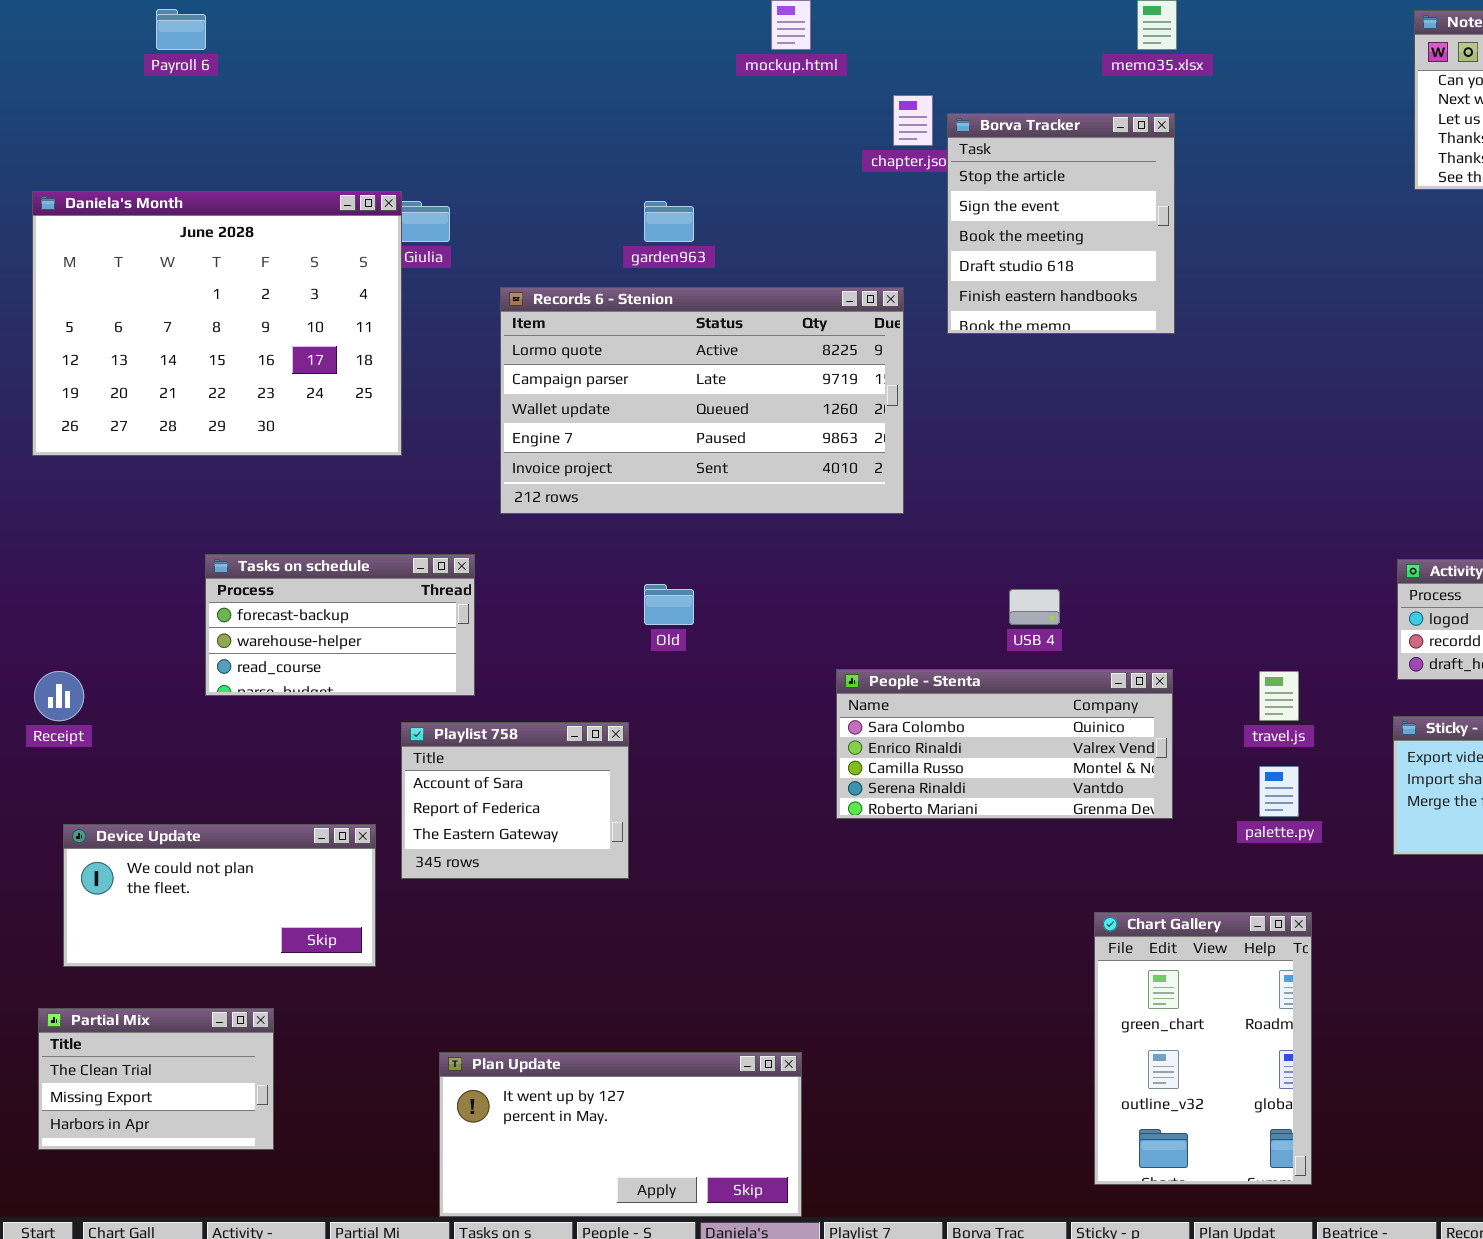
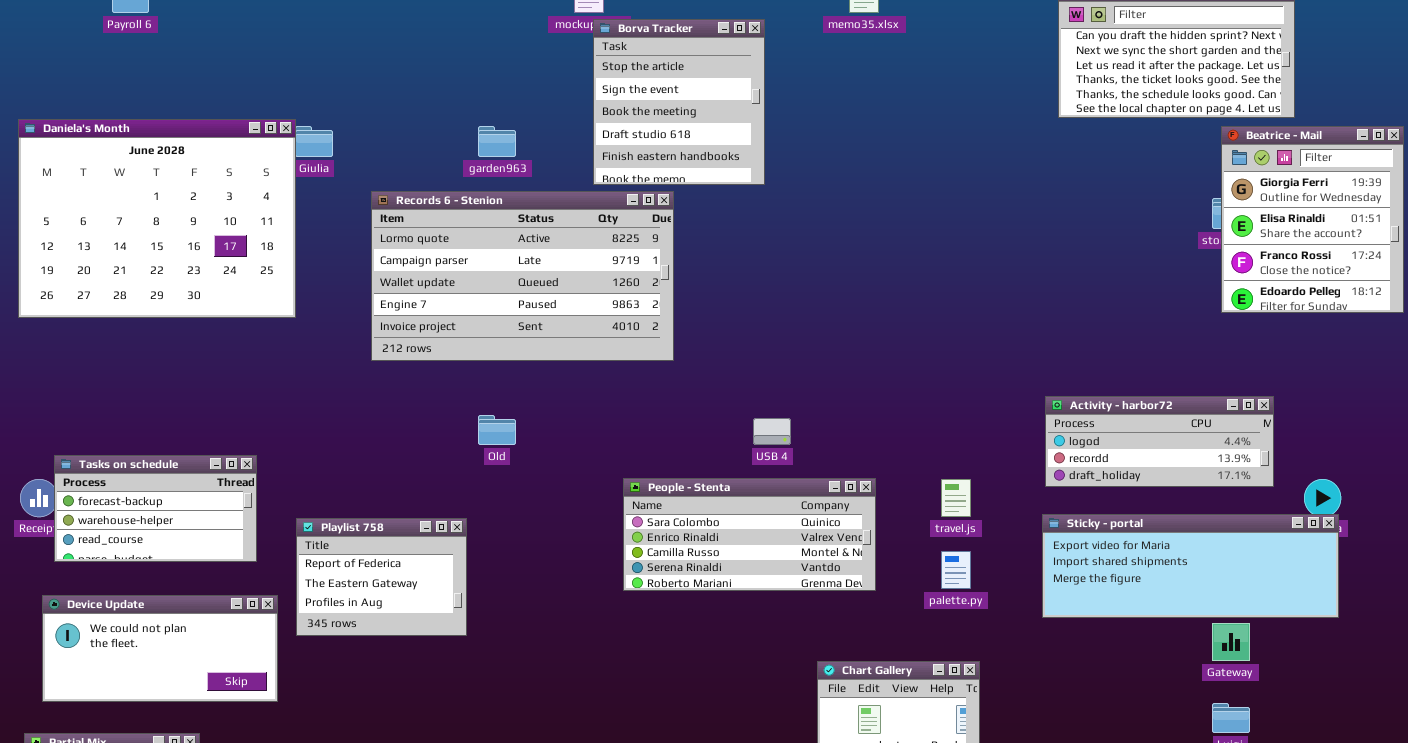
Borva Tracker: [947,113,1175,334] -> [593,19,765,185], moved
Tasks on schedule: [205,554,475,696] -> [54,455,257,562], moved
Playlist 758: [401,722,629,879] -> [296,518,467,636], scrolled down 1 row

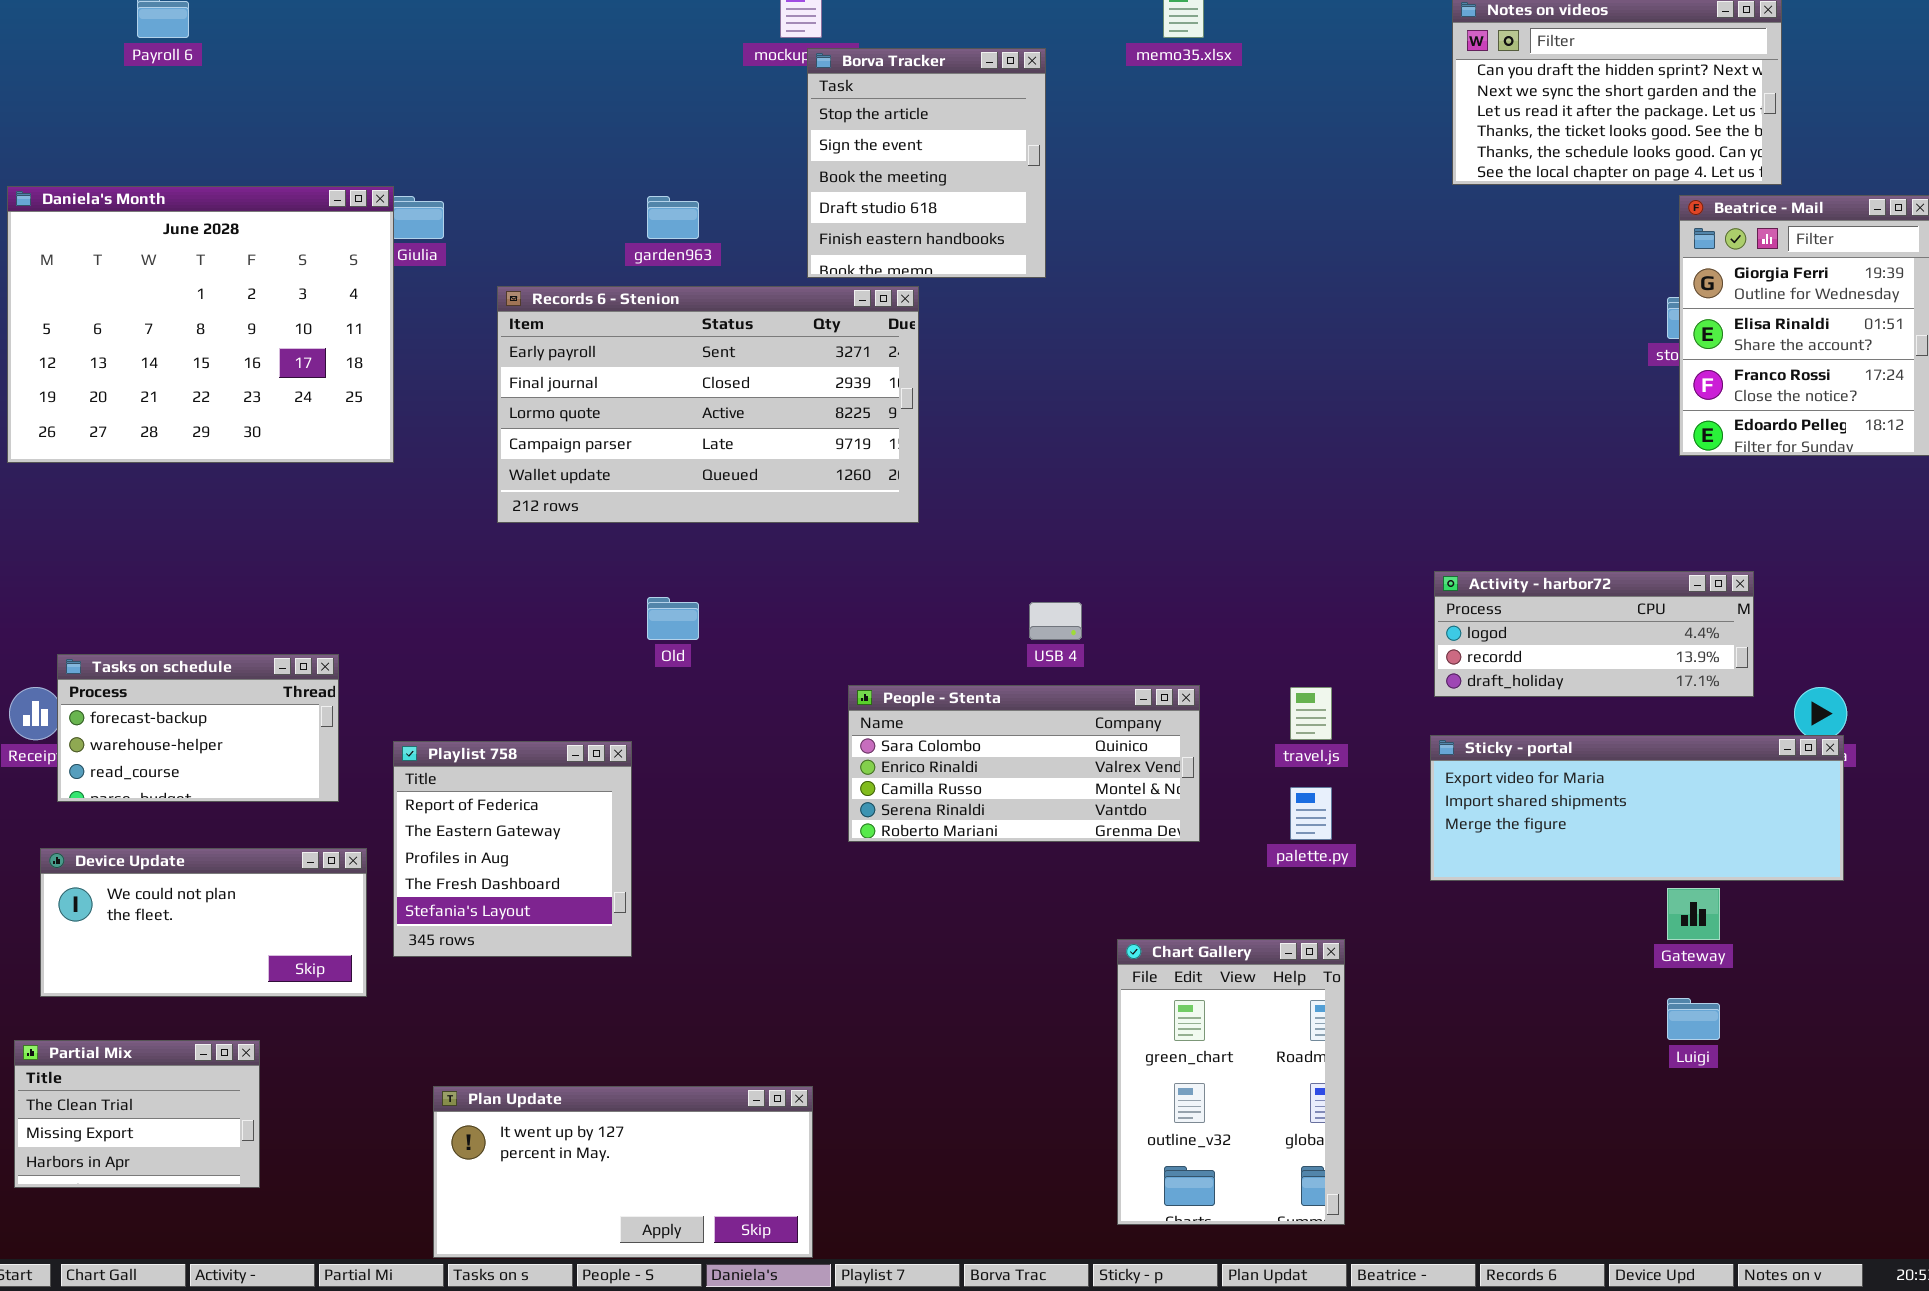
Records 6 - Stenion: [371,191,674,361] -> [497,286,919,523], scrolled up 2 rows
Playlist 758: [296,518,467,636] -> [393,741,632,957], resized

